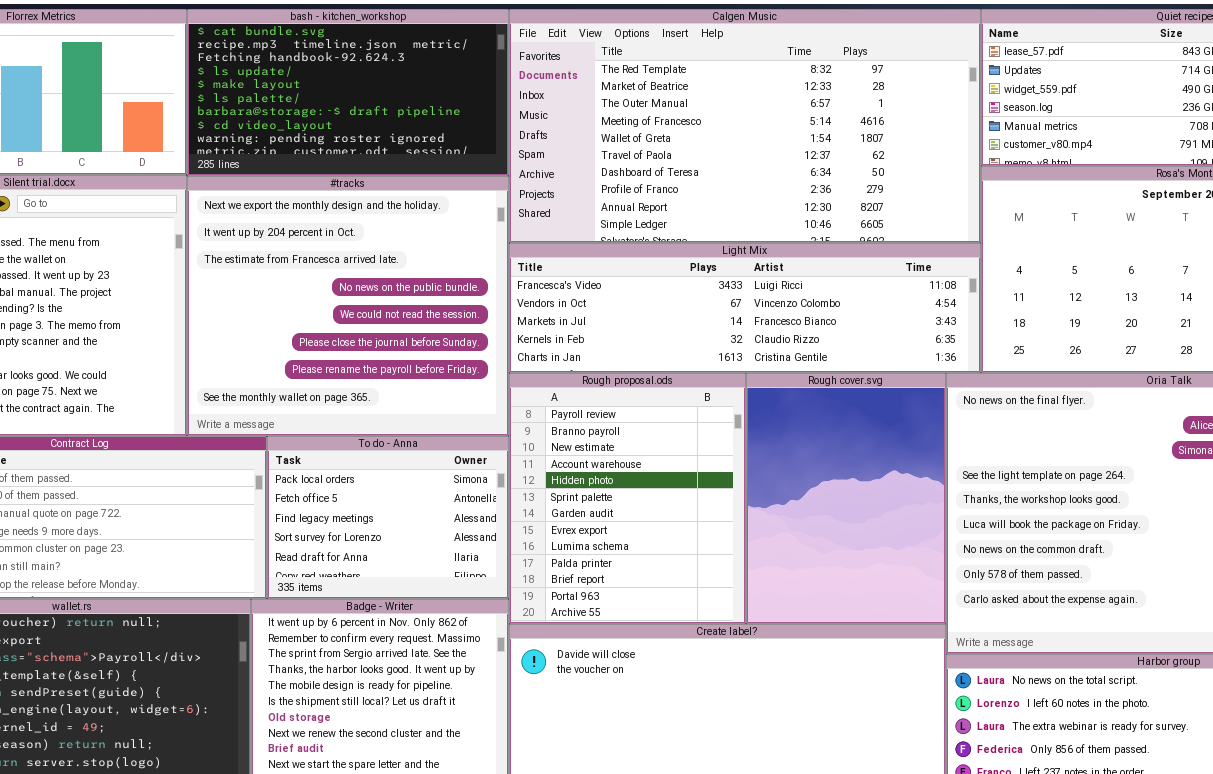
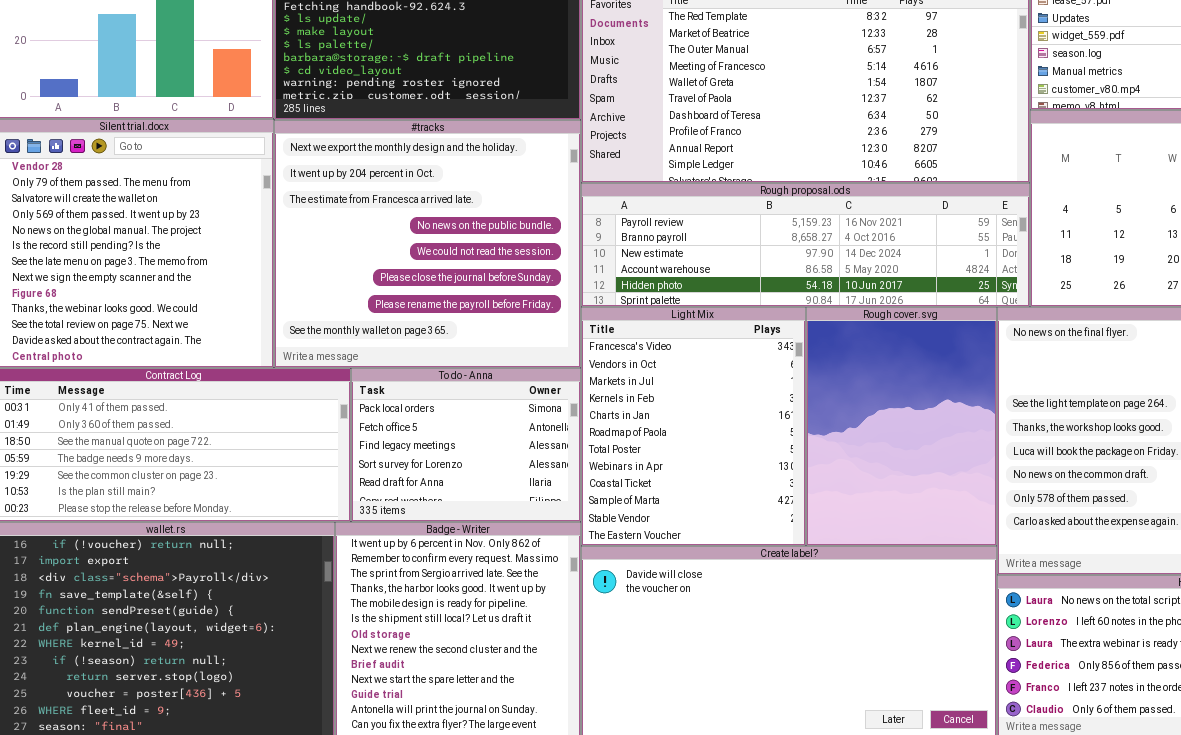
Light Mix: [509,243,981,373] -> [581,307,806,546], moved, resized
Rough proposal.ods: [509,373,746,624] -> [581,183,1030,307], moved, resized

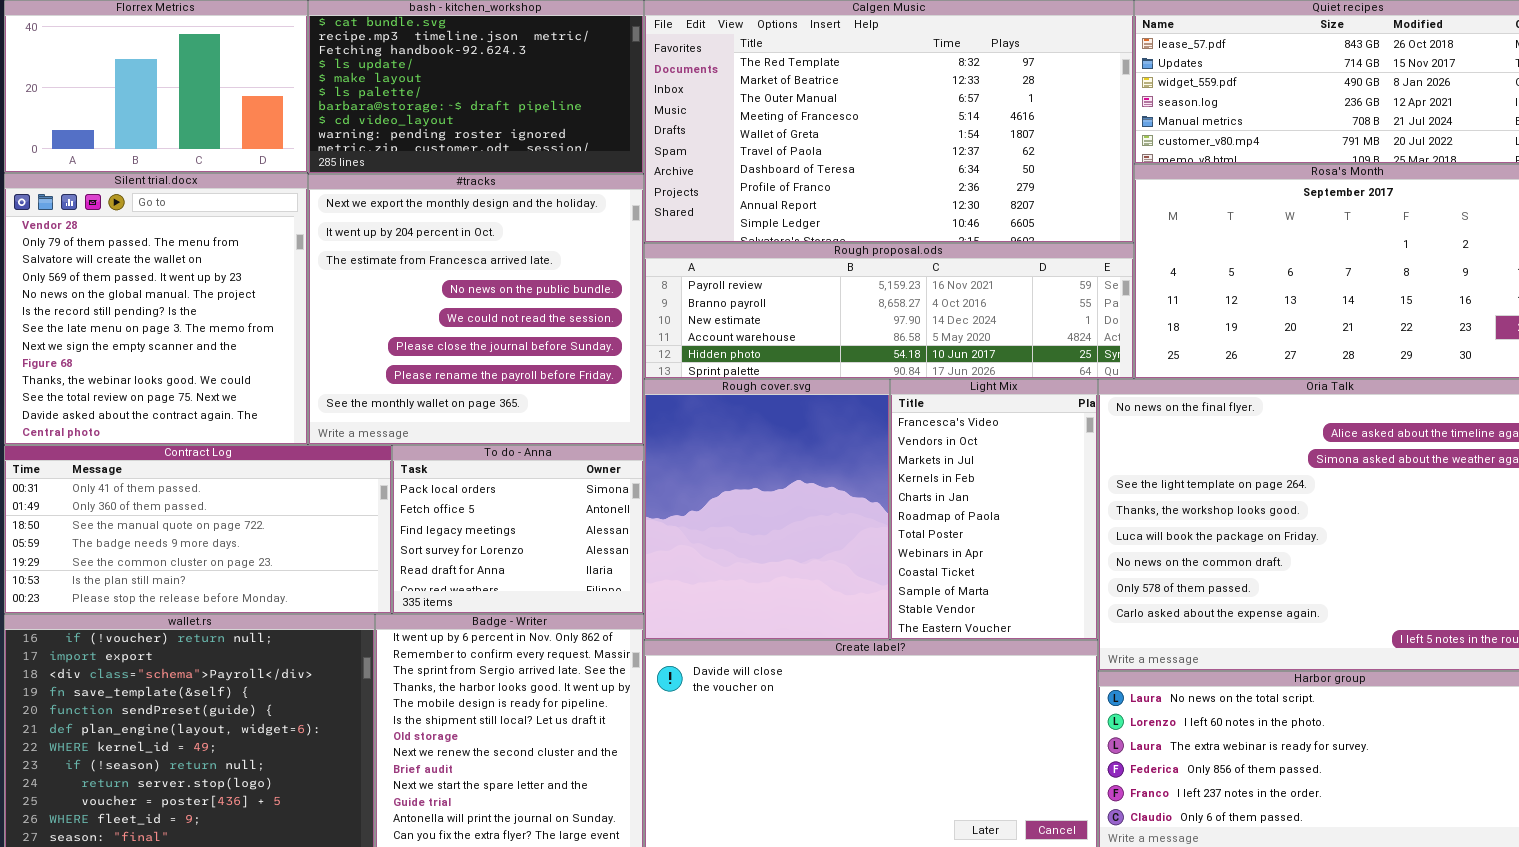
Light Mix: [581,307,806,546] -> [890,379,1098,640], moved, resized
Rough cover.svg: [806,307,997,546] -> [644,379,890,640], moved, resized

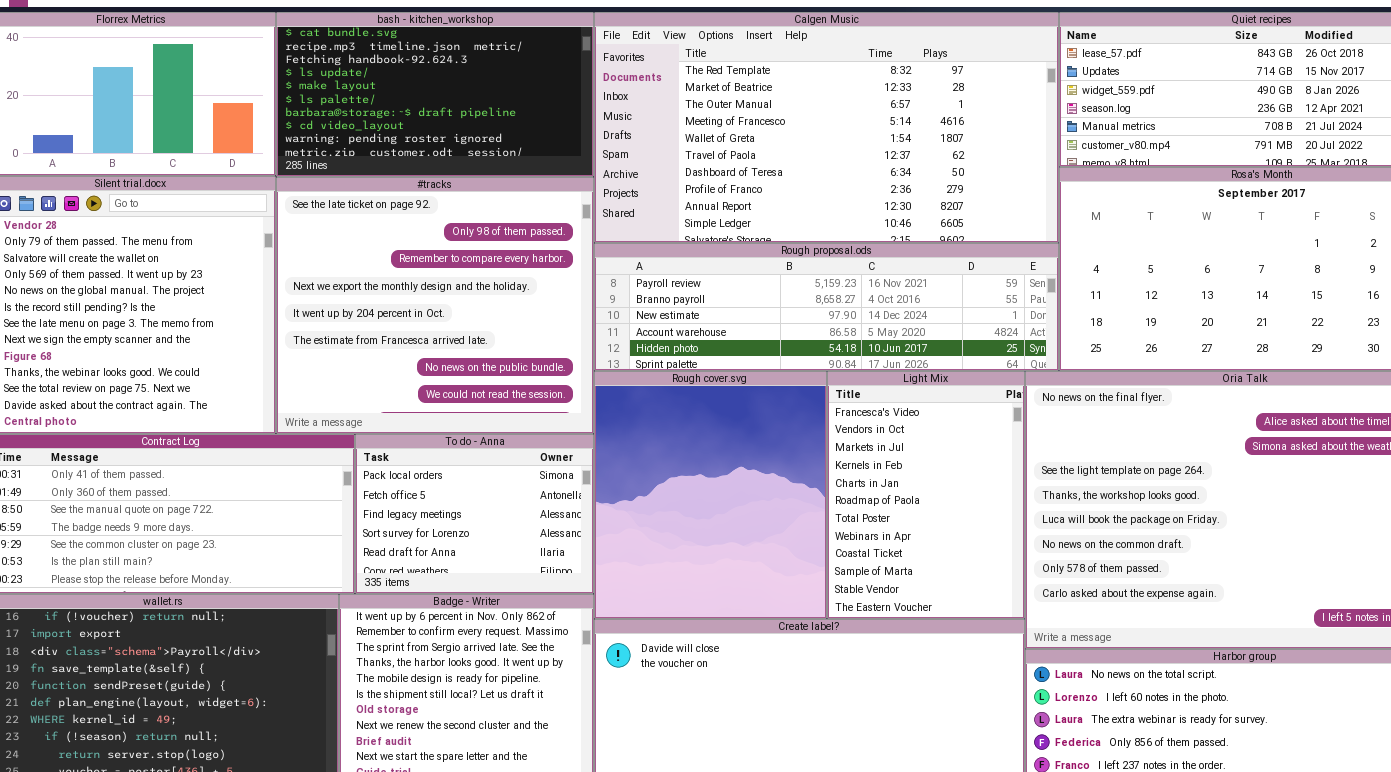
#tracks: [308,174,644,445] -> [276,177,594,434], scrolled up 3 rows

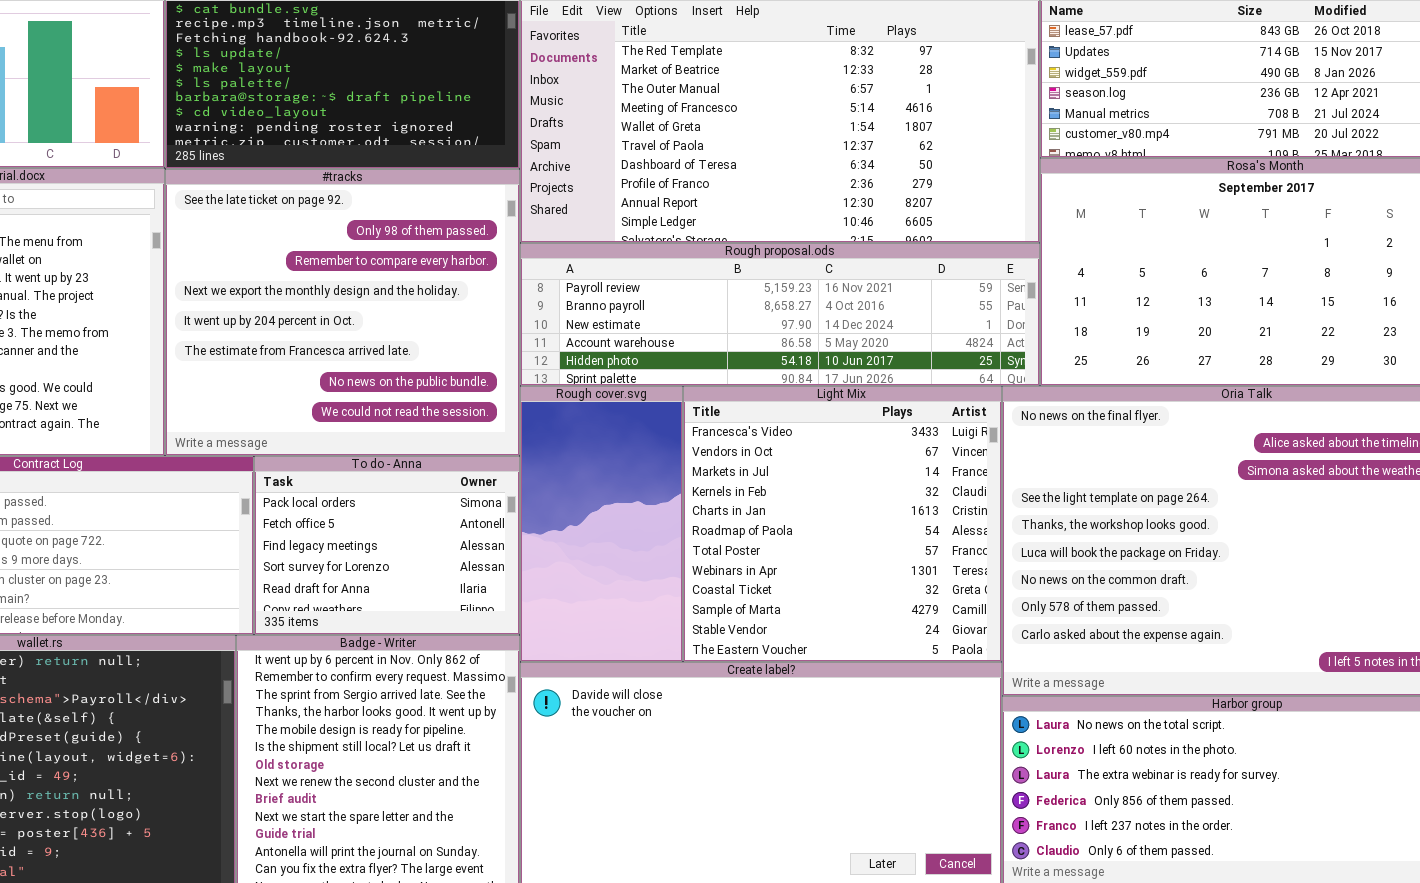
Rough cover.svg: [594,371,827,619] -> [520,386,683,662], resized
Light Mix: [827,371,1025,619] -> [683,386,1002,662], resized

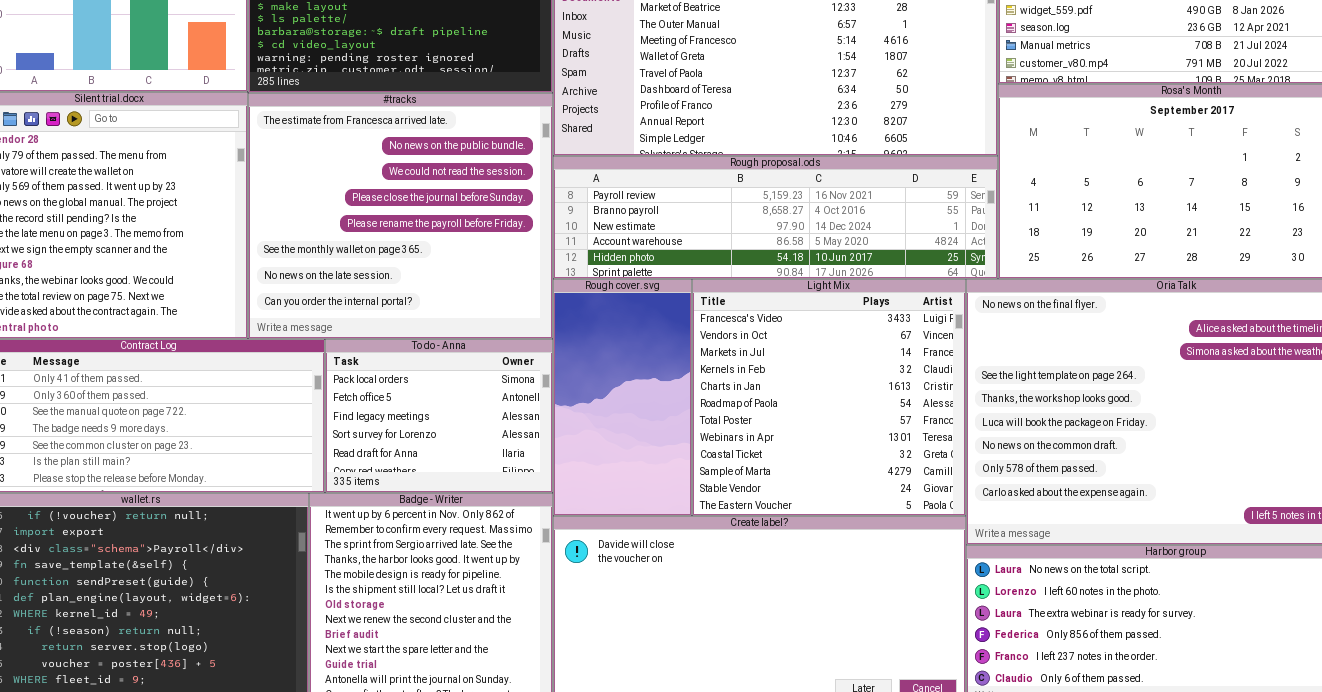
#tracks: [165,169,520,456] -> [248,93,553,339], scrolled down 5 rows

